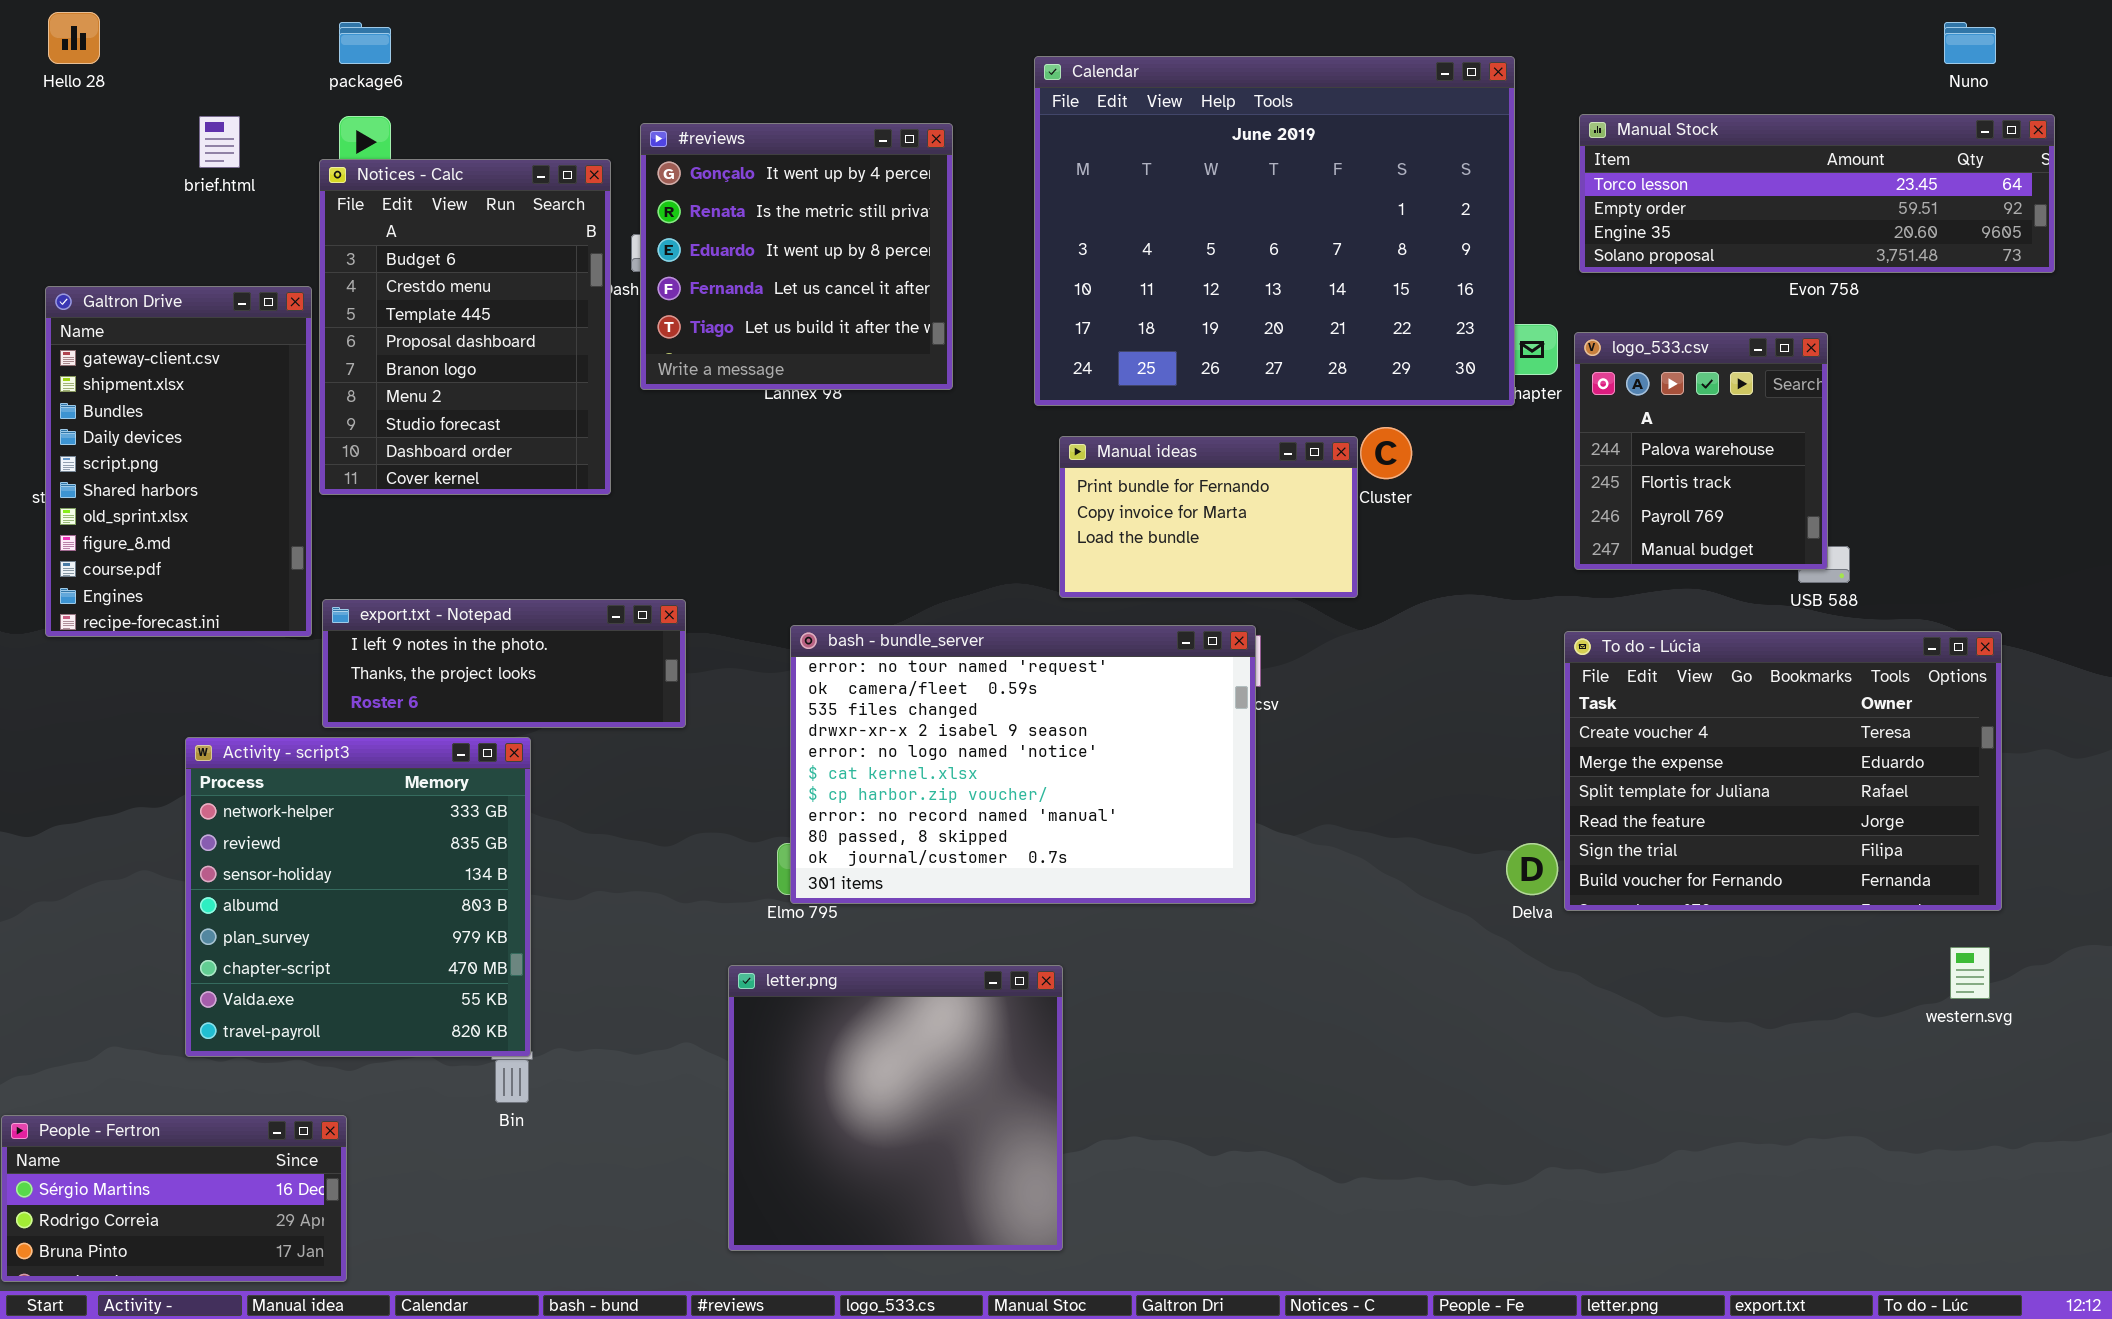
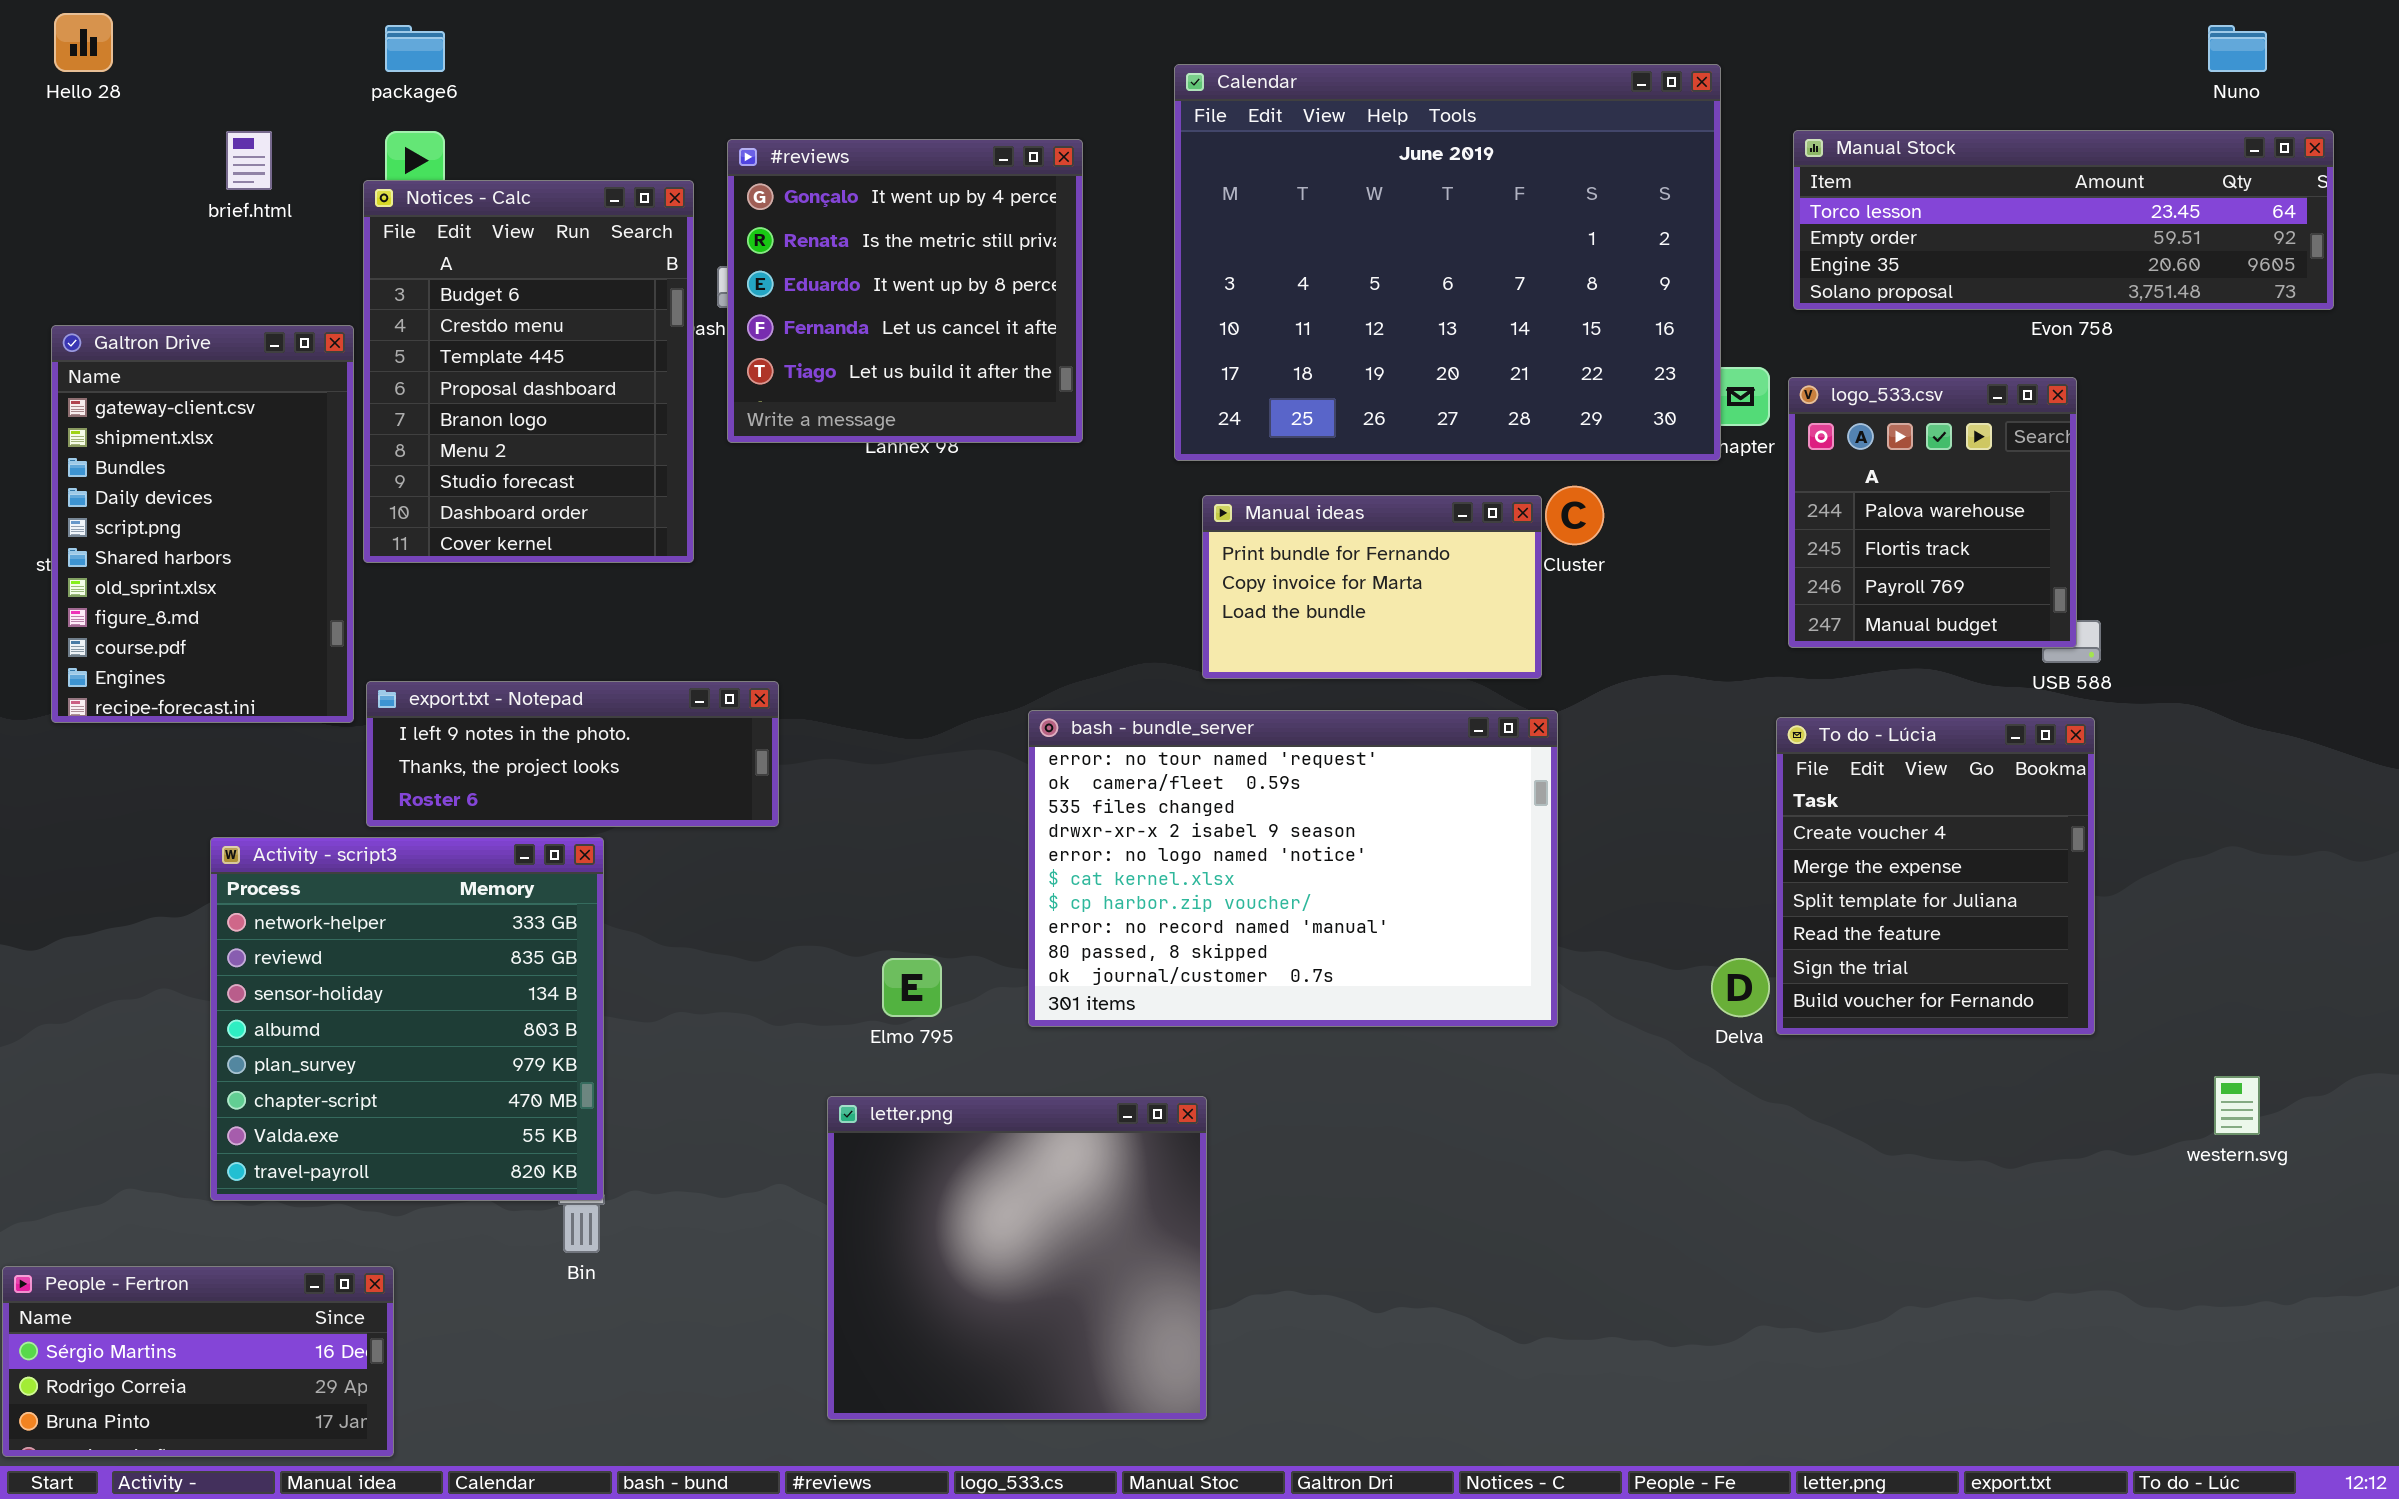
bash - bundle_server: [790,625,1256,904] -> [1028,710,1558,1027], moved
To do - Lúcia: [1564,631,2002,911] -> [1776,717,2095,1035], resized

